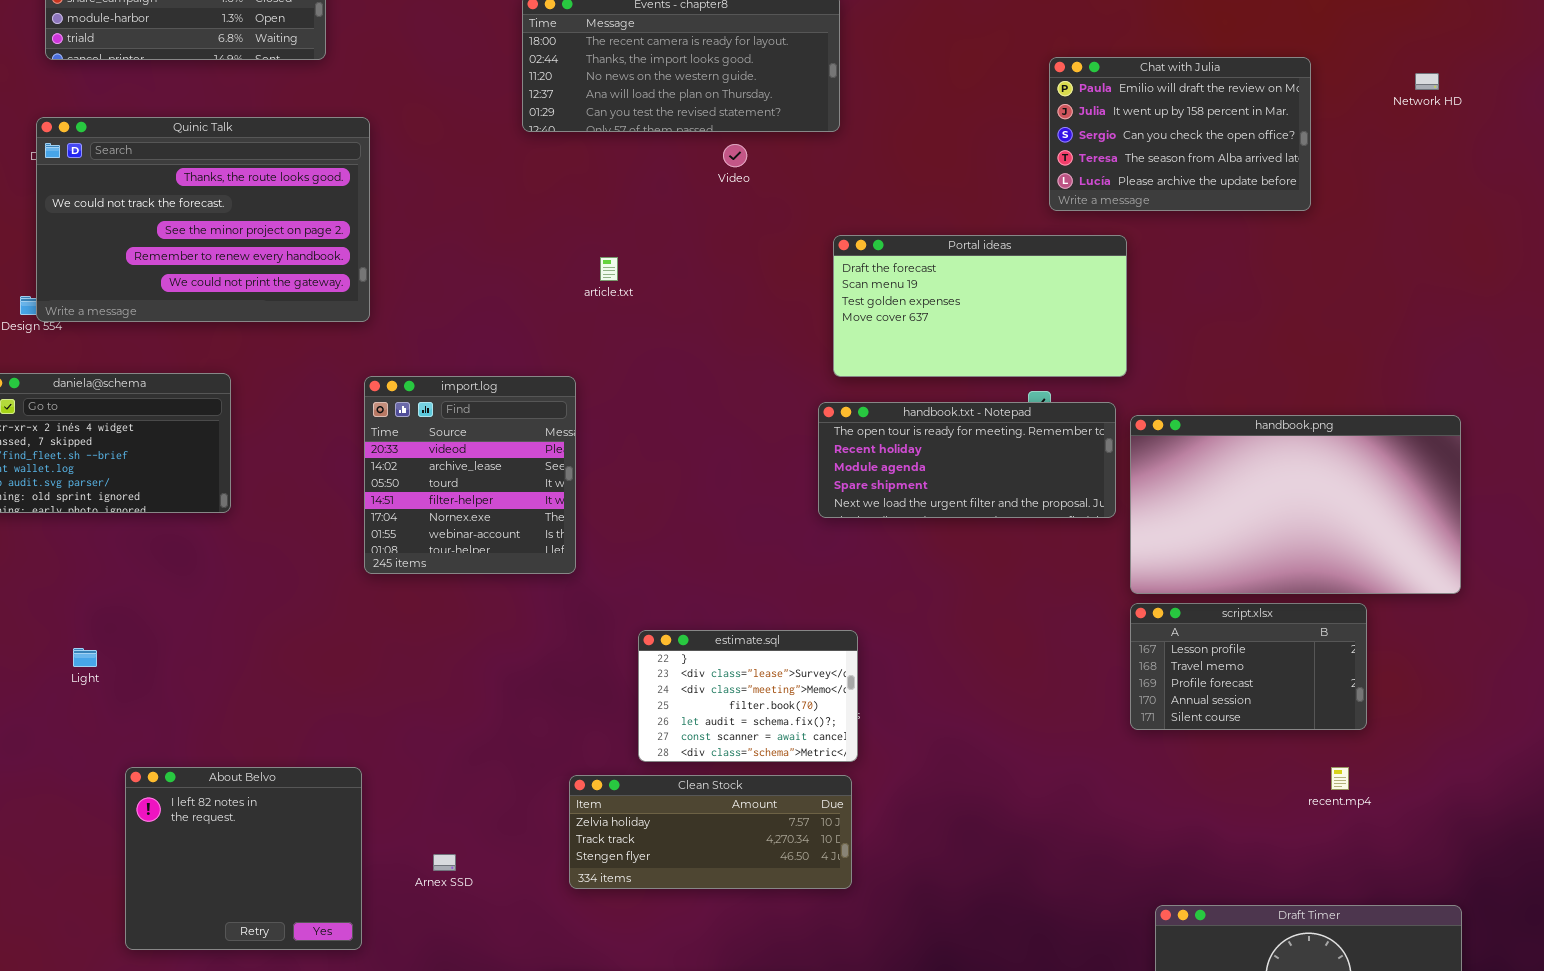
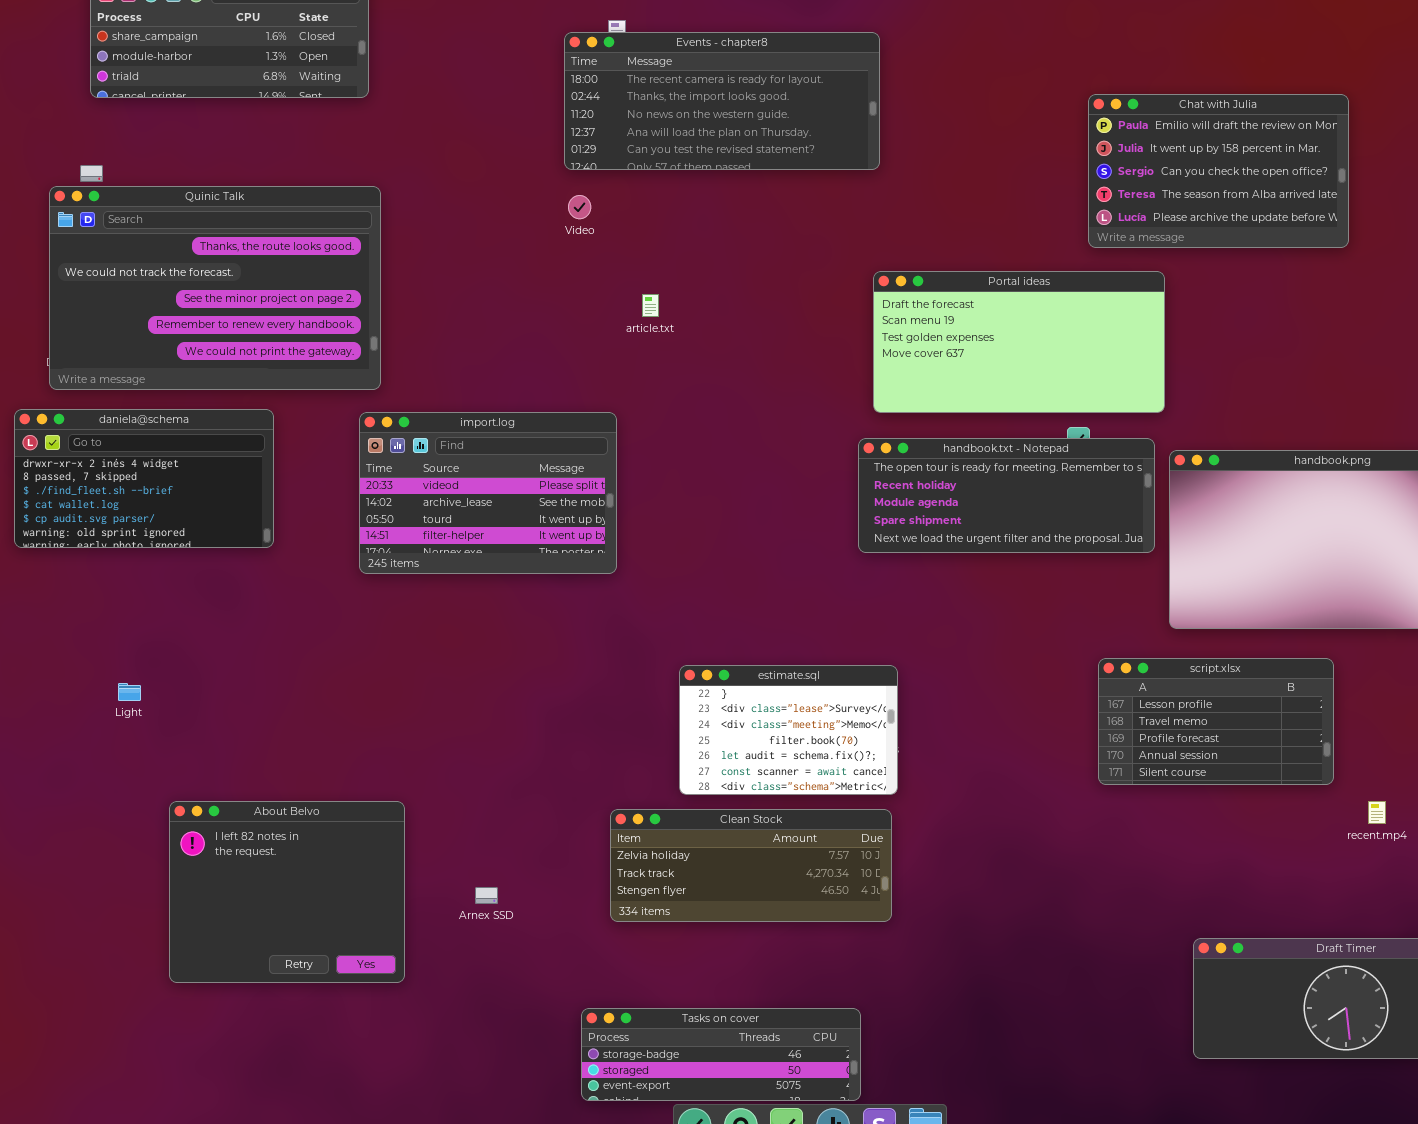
Quinic Talk: [36,117,370,322] -> [49,186,381,390], moved
Video: [723,144,747,167] -> [568,195,591,219], moved
import.log: [364,376,576,574] -> [359,412,617,574], resized
script.xlsx: [1130,603,1367,730] -> [1098,658,1334,785], moved

